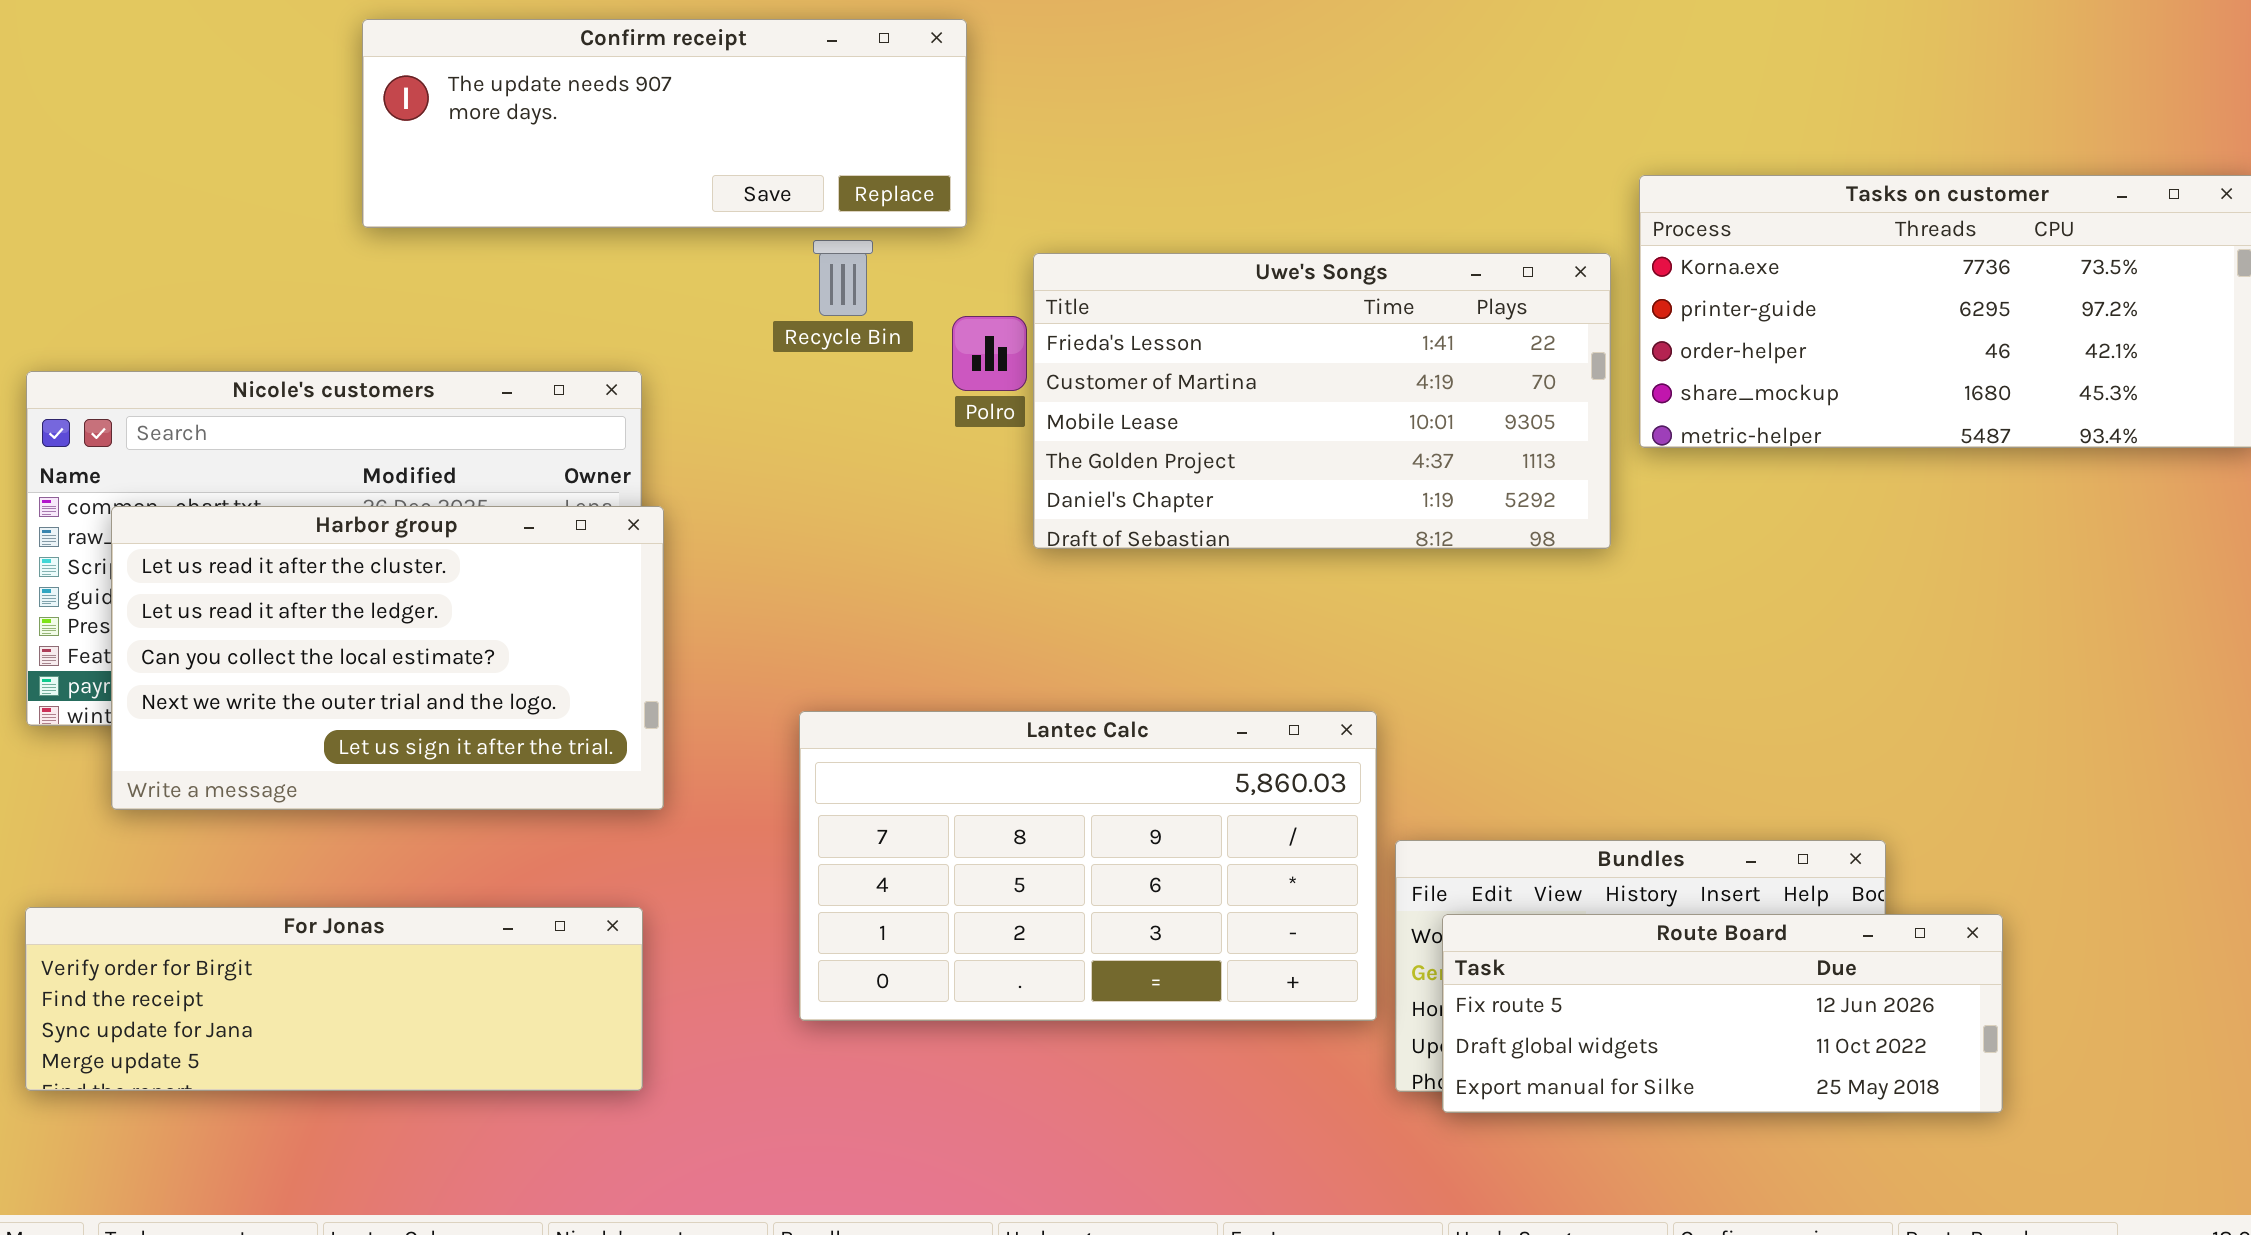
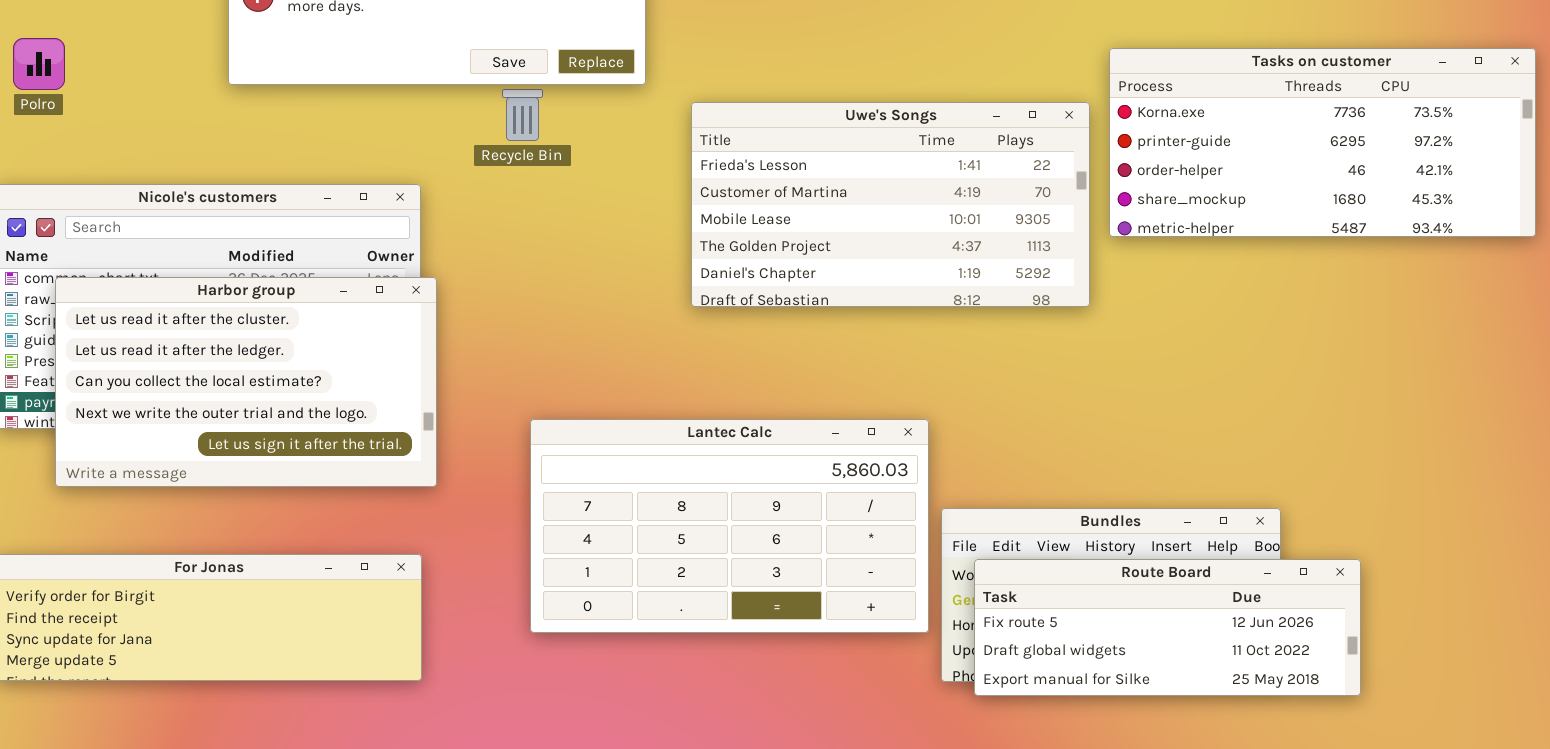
Recycle Bin: [813,240,873,316] -> [502,89,543,141], moved
Polro: [952,316,1027,391] -> [13,38,65,90], moved

